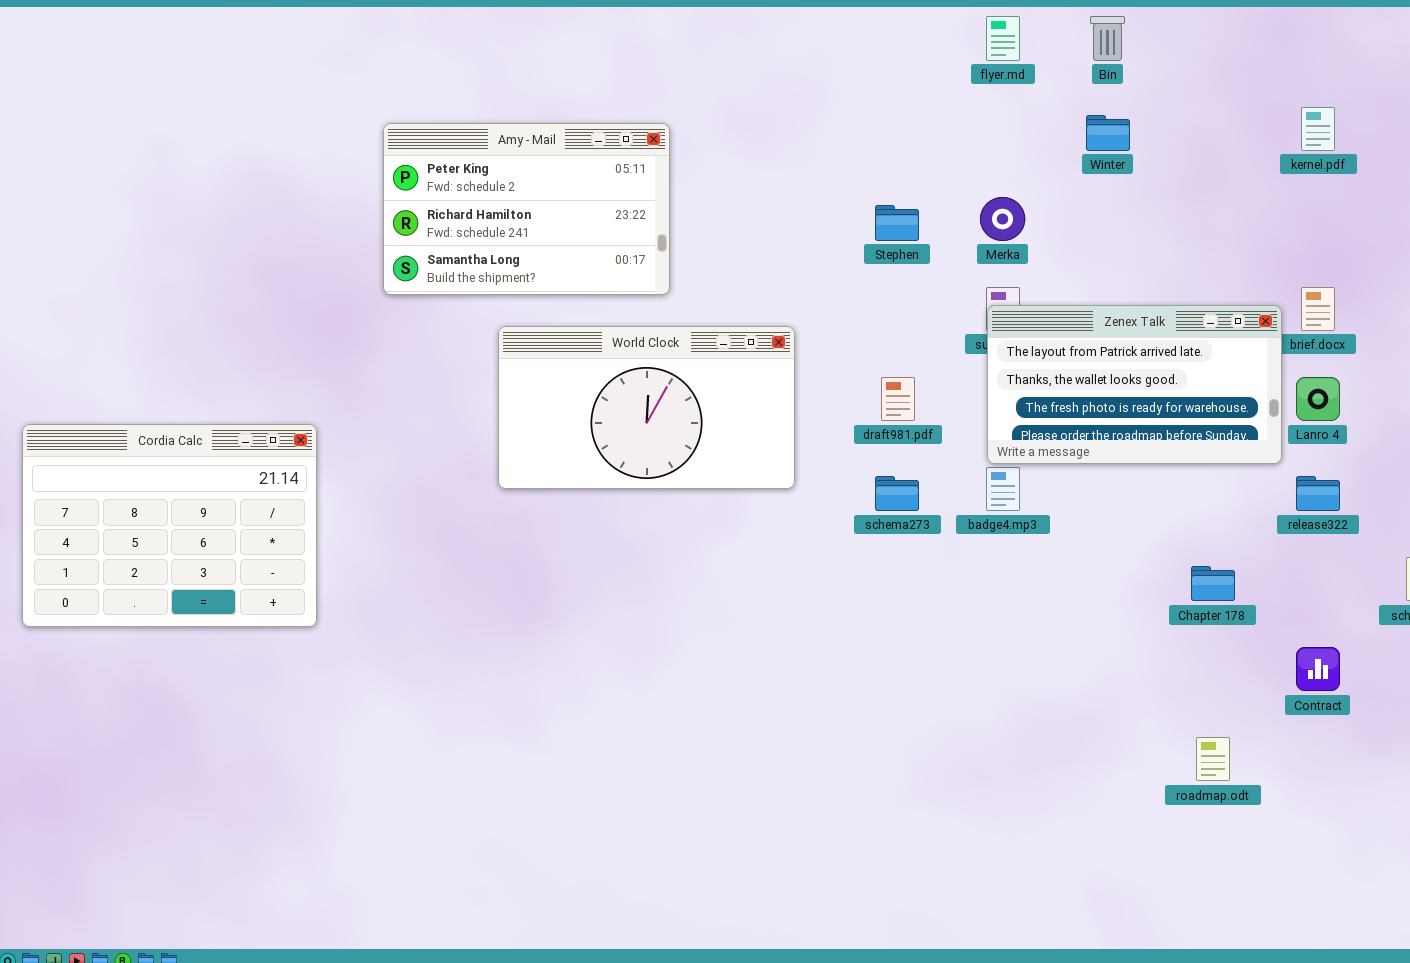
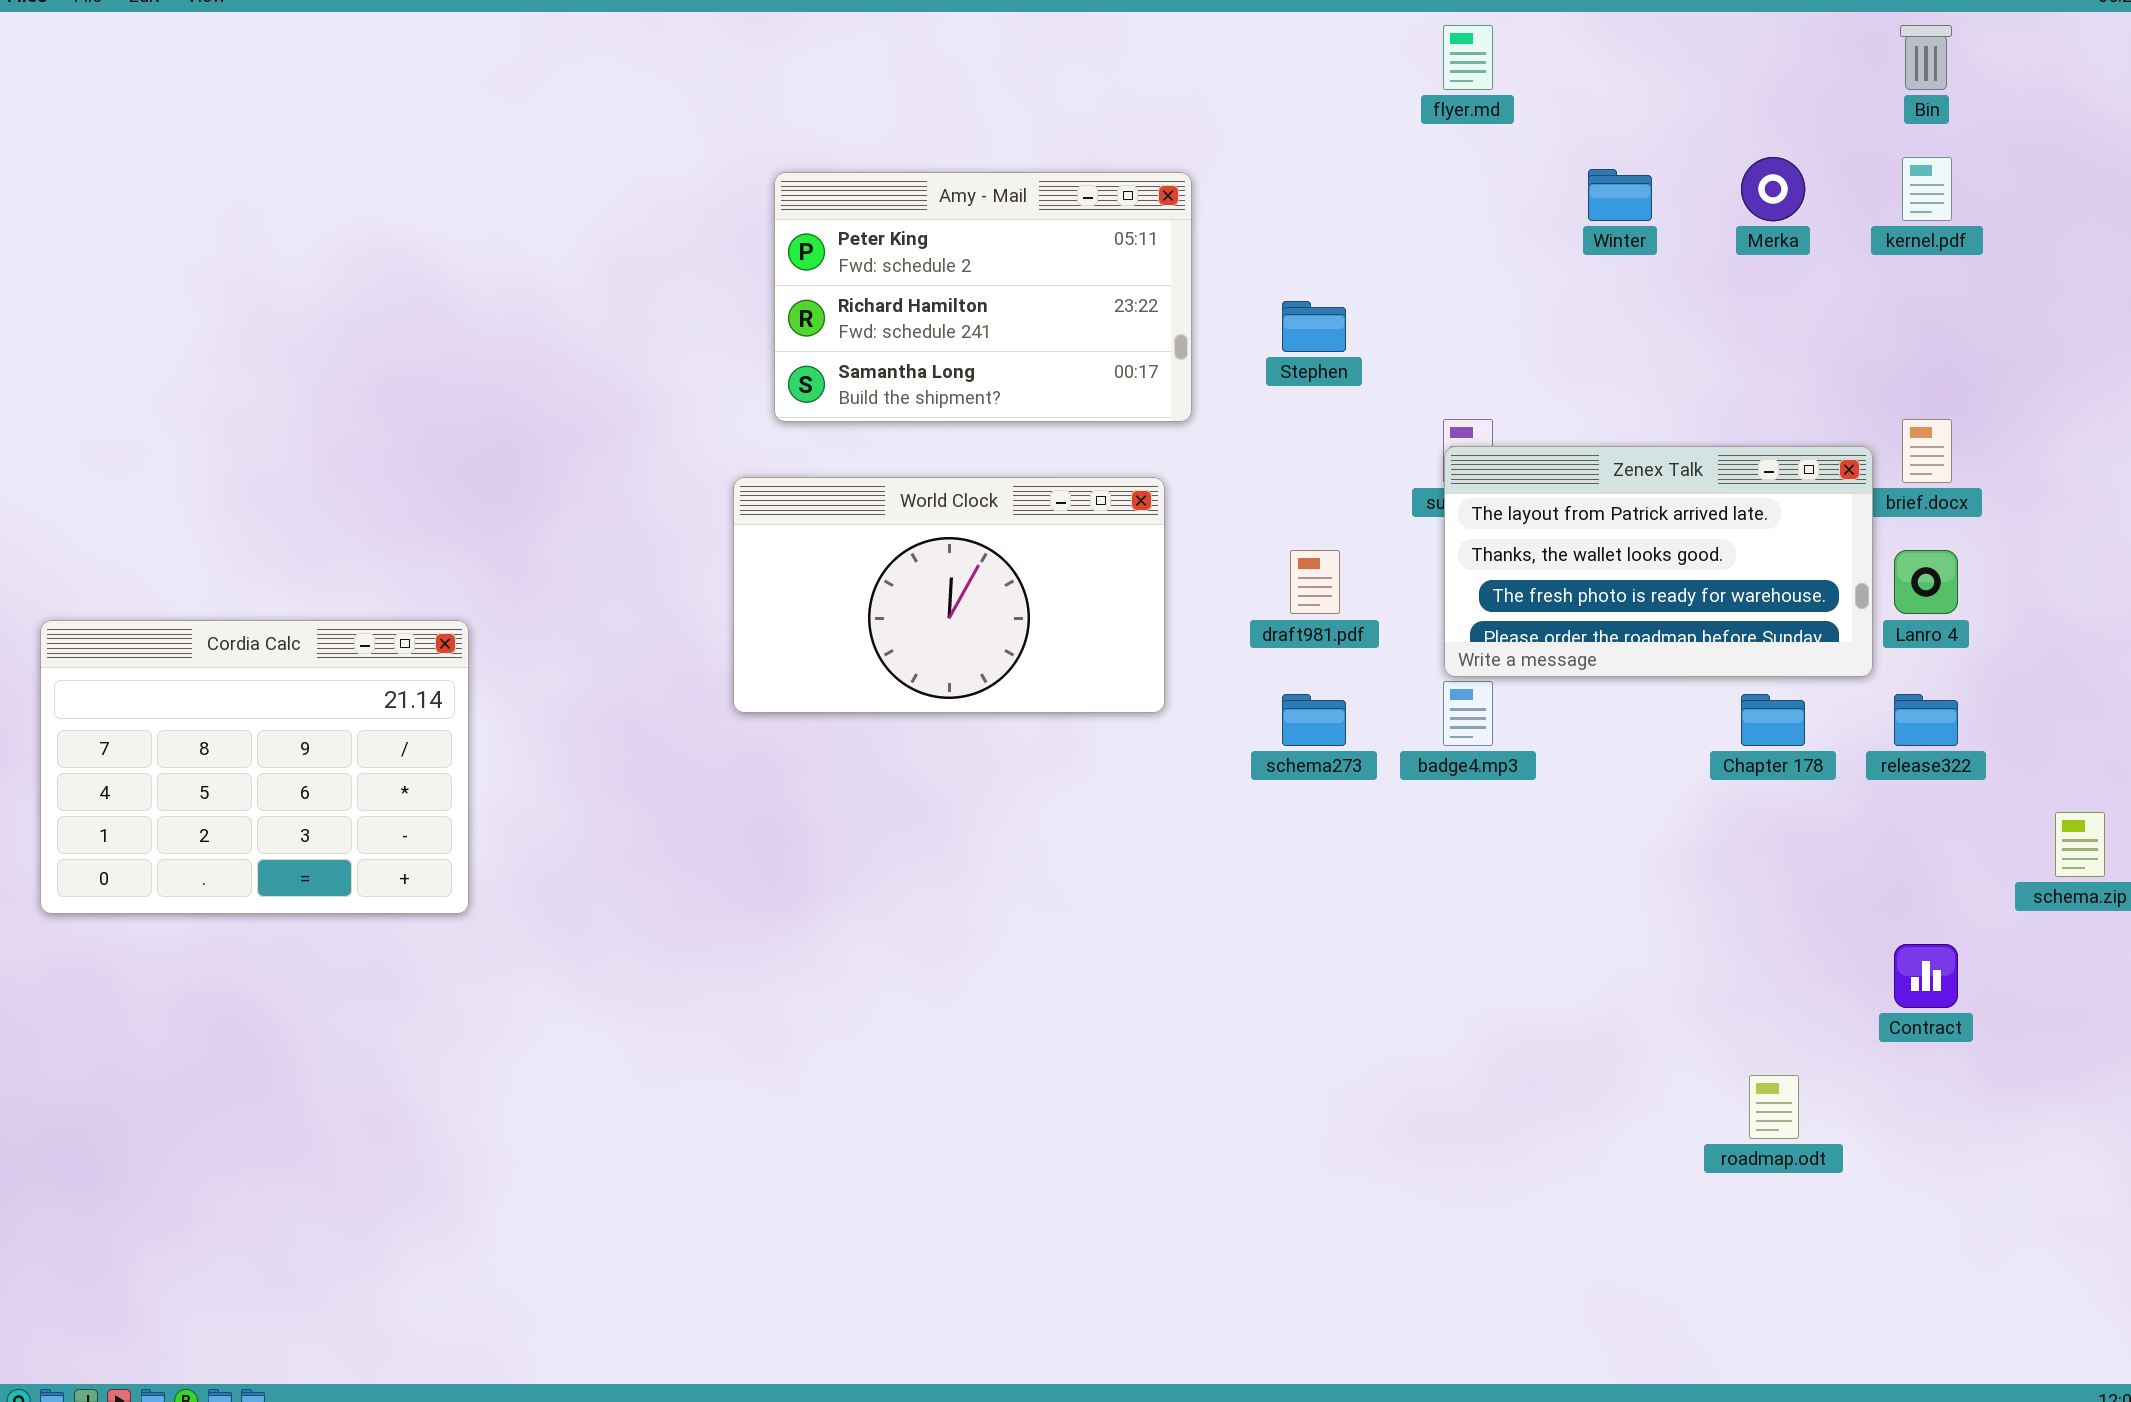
Bin: [1090,16,1125,61] -> [1900,25,1952,90], moved
Amy - Mail: [383,123,670,295] -> [774,172,1192,422], moved
Merka: [980,197,1025,241] -> [1741,157,1805,221], moved
Chapter 178: [1191,566,1235,601] -> [1741,694,1805,746], moved

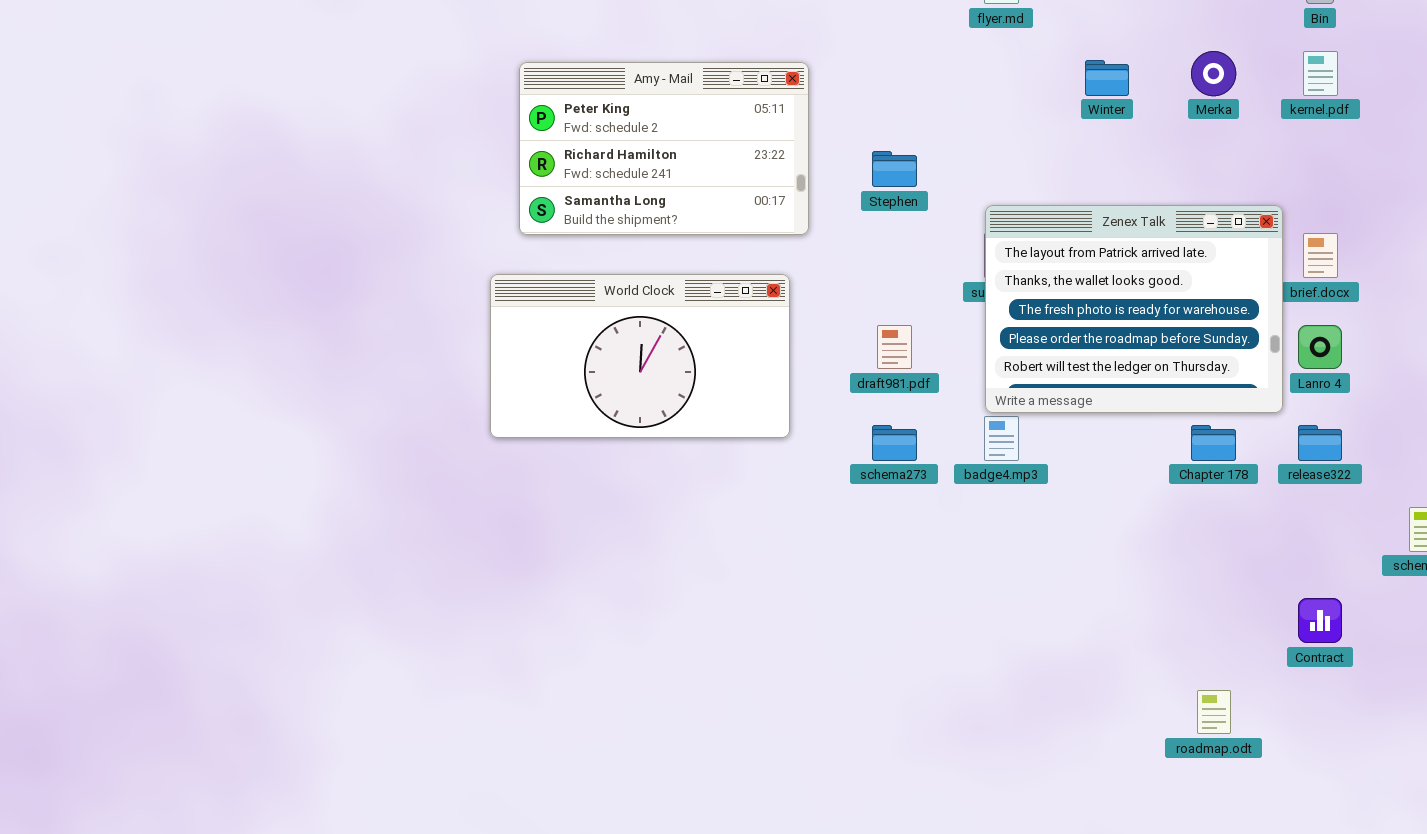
Zenex Talk: [1444,446,1873,677] -> [985,205,1283,413], resized
Cordia Calc: [40,620,469,914] -> none, closed

